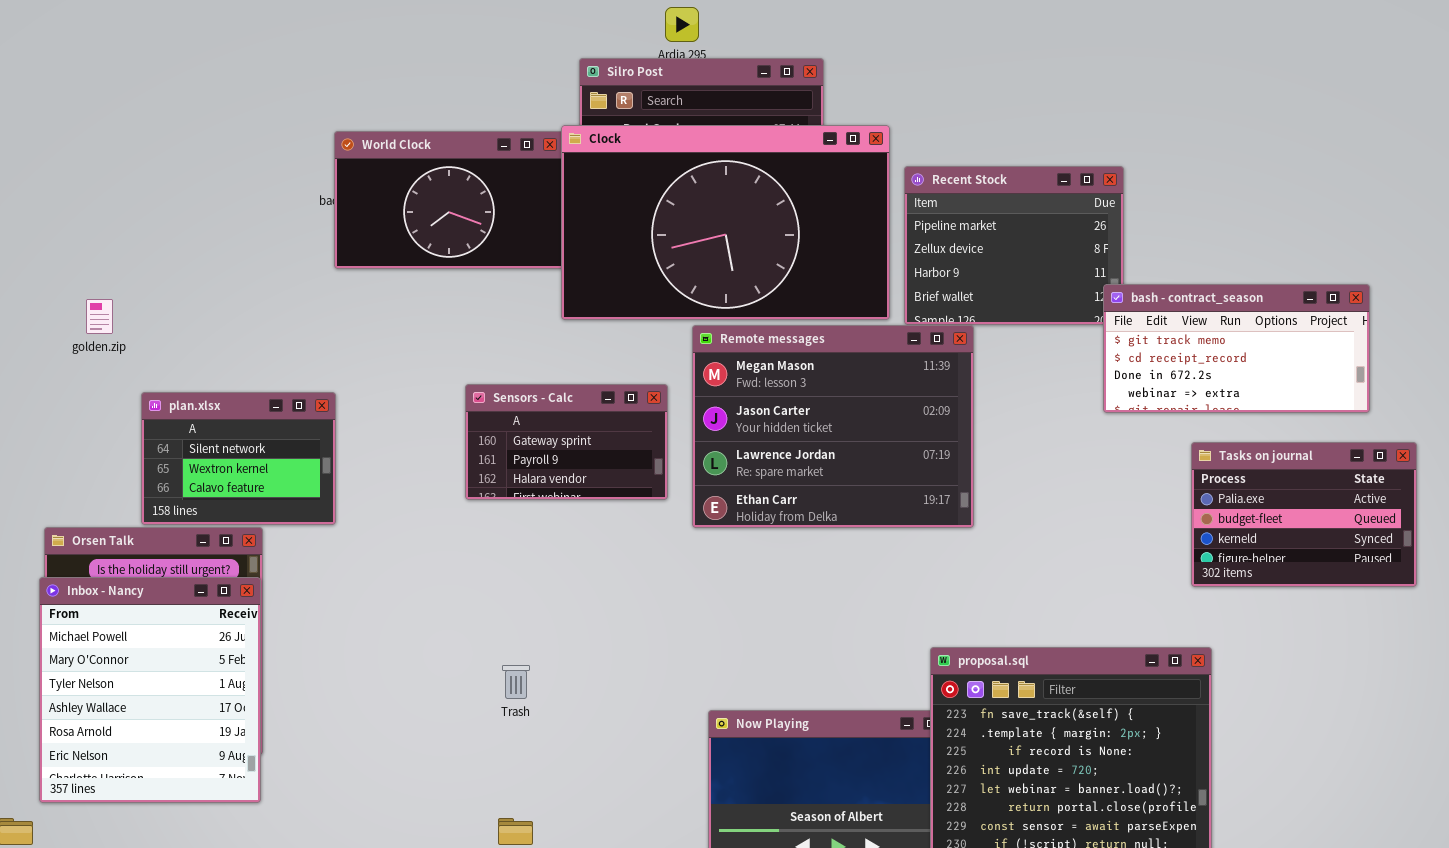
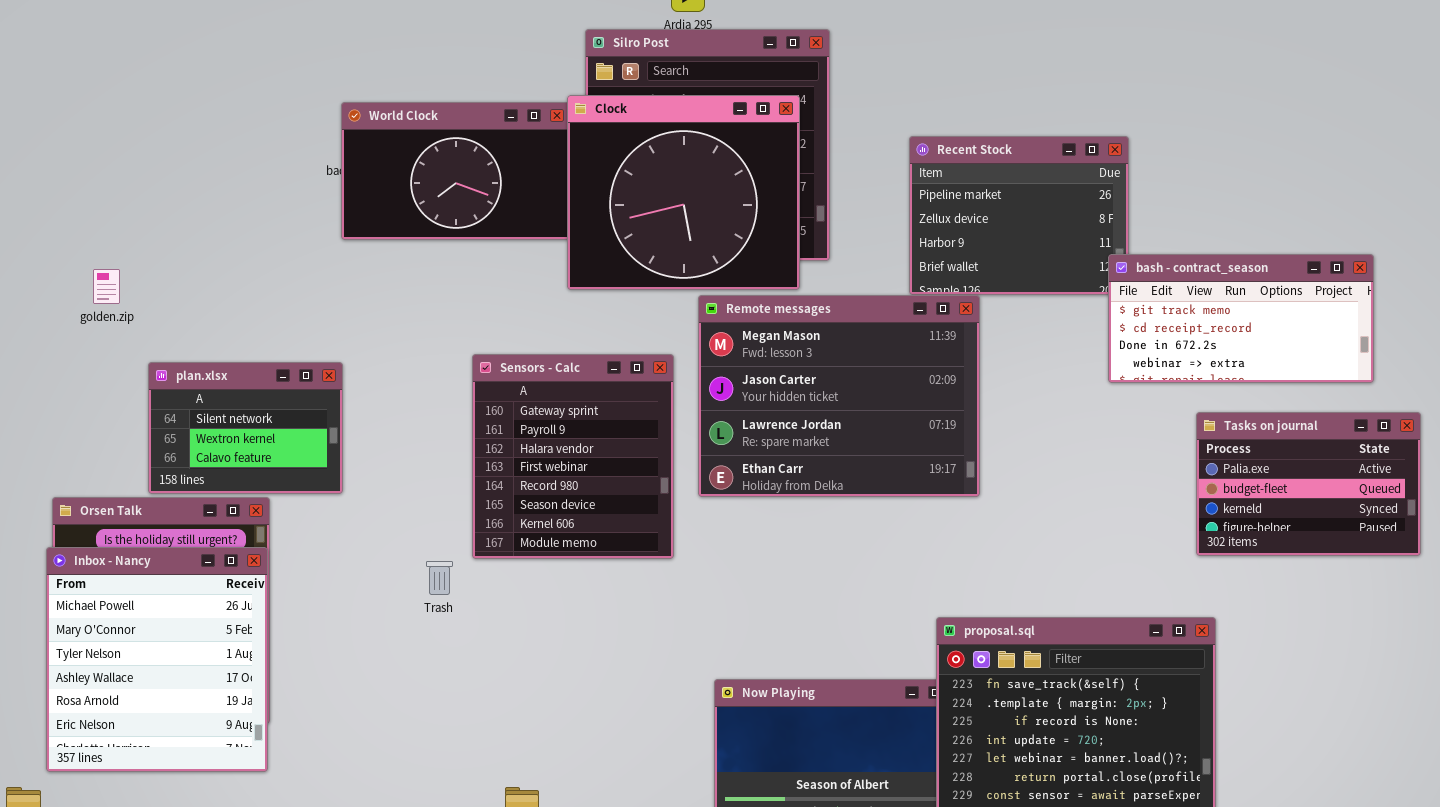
Clock: [561,125,890,320] -> [567,95,800,290], resized
Sensors - Calc: [465,384,668,500] -> [472,354,674,559], resized
Trash: [502,665,530,699] -> [426,561,453,595], moved

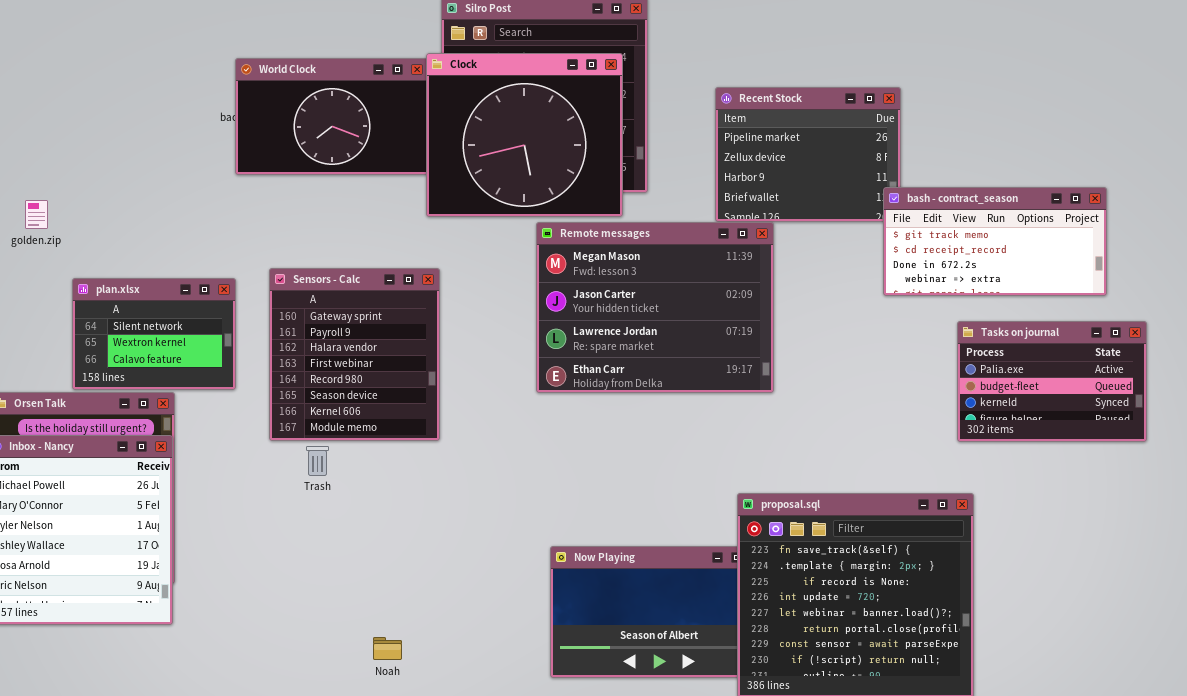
Sensors - Calc: [472,354,674,559] -> [269,268,440,441], moved

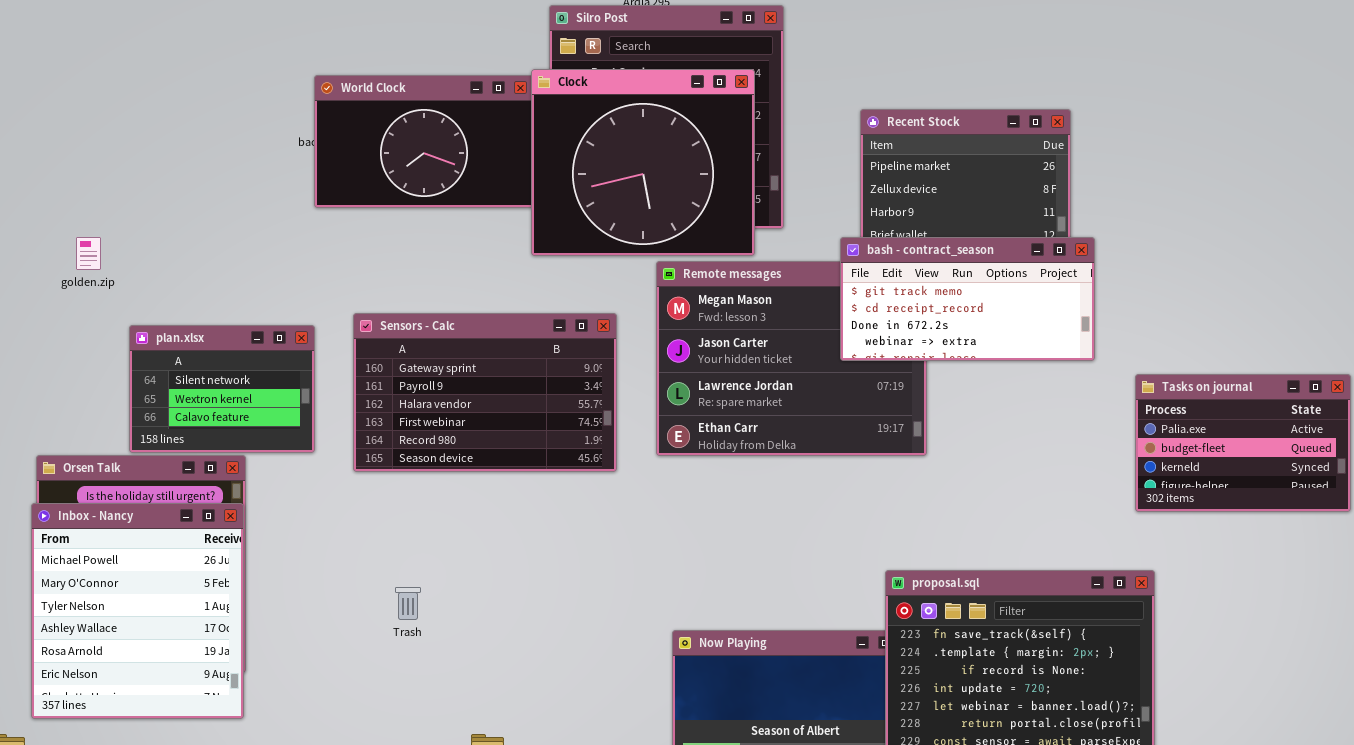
bash - contract_season: [883,187,1107,296] -> [840,237,1095,361], moved
Sensors - Calc: [269,268,440,441] -> [353,313,617,472], resized
Trash: [306,446,329,476] -> [395,587,421,620], moved

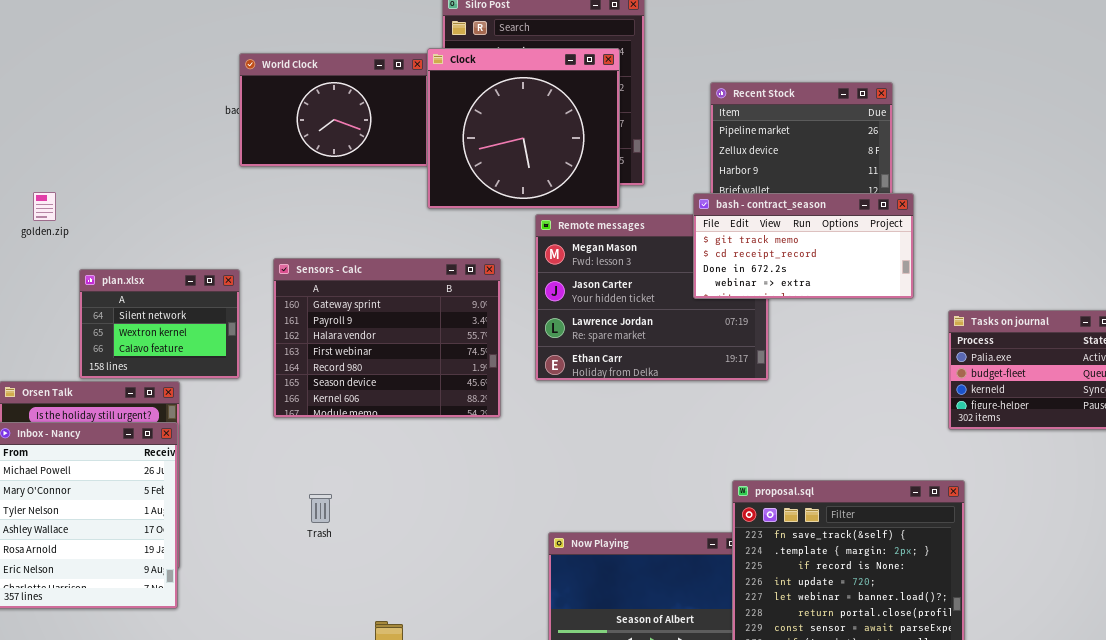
Sensors - Calc: [353,313,617,472] -> [273,258,501,418], resized

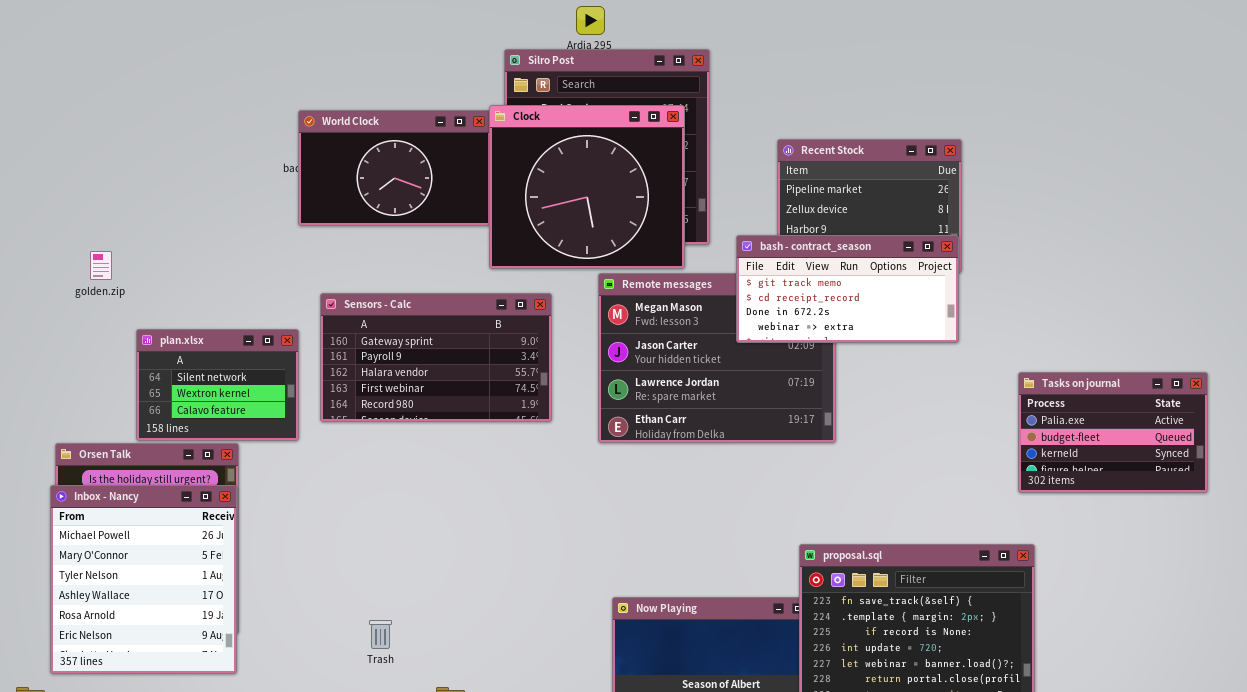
bash - contract_season: [693,193,914,299] -> [736,235,959,343], moved
Sensors - Calc: [273,258,501,418] -> [320,293,552,422], moved, resized
Trash: [309,494,332,523] -> [369,620,392,649], moved

